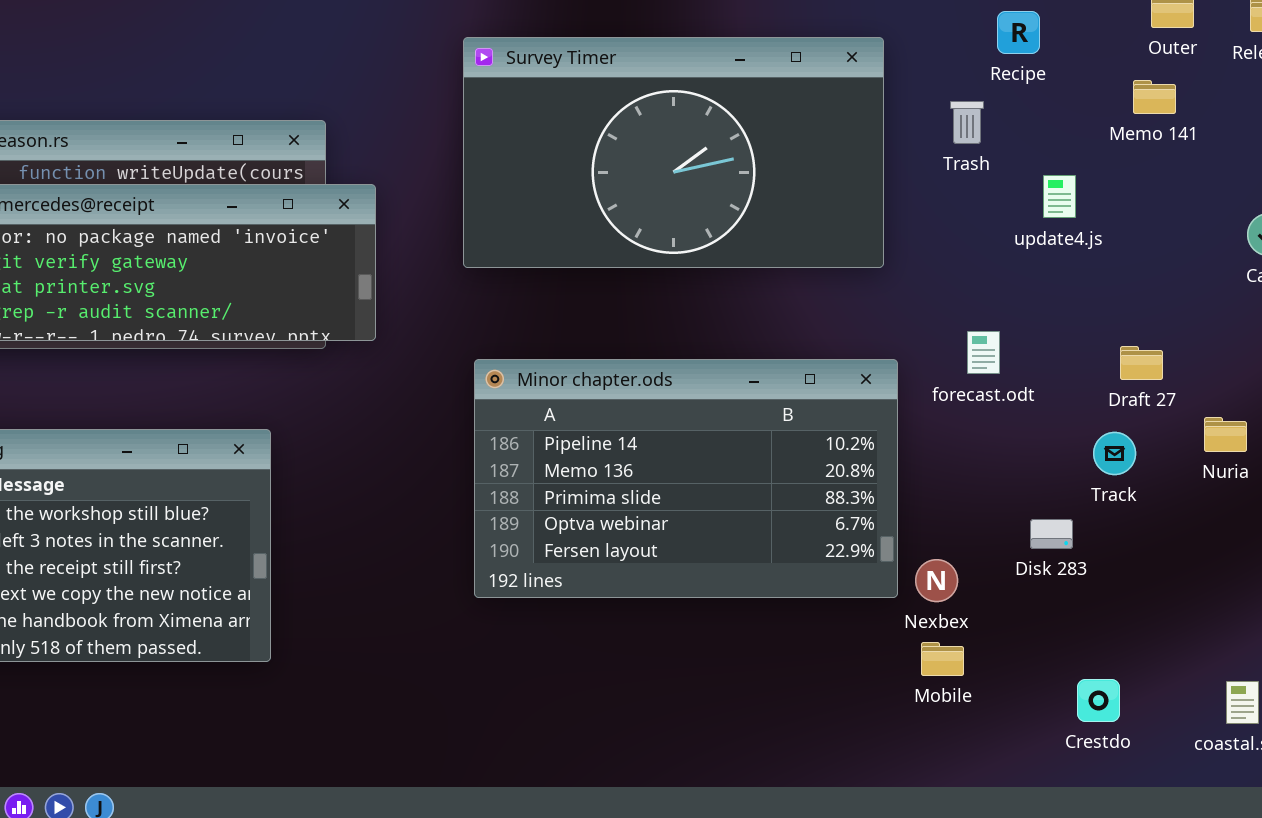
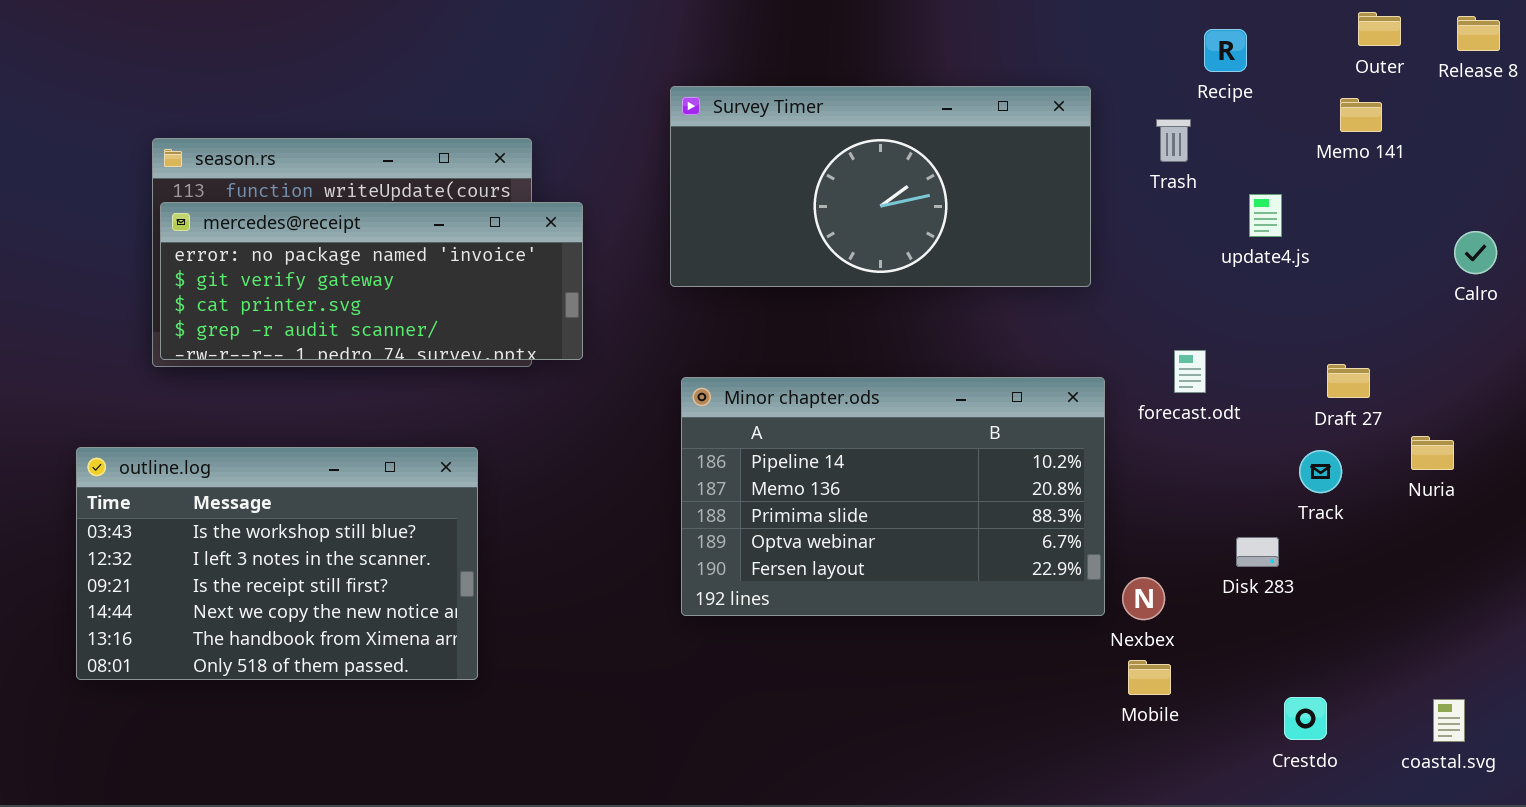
Survey Timer: [463,37,884,268] -> [670,86,1091,287], resized

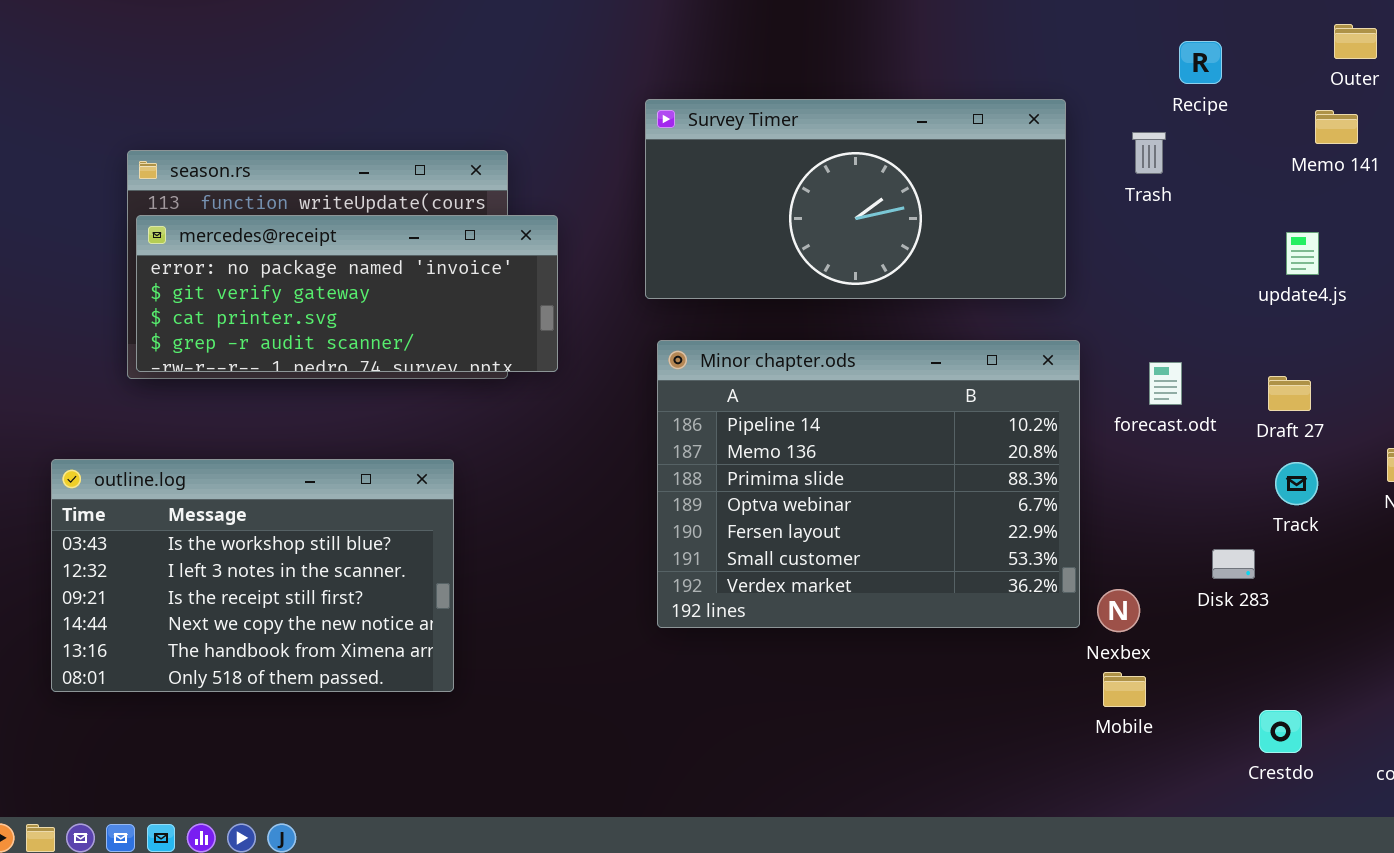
update4.js: [1249,194,1282,237] -> [1286,232,1319,275], moved
Draft 27: [1327,364,1370,398] -> [1268,376,1311,411], moved
Minor chapter.ods: [681,377,1105,616] -> [657,340,1080,628], resized

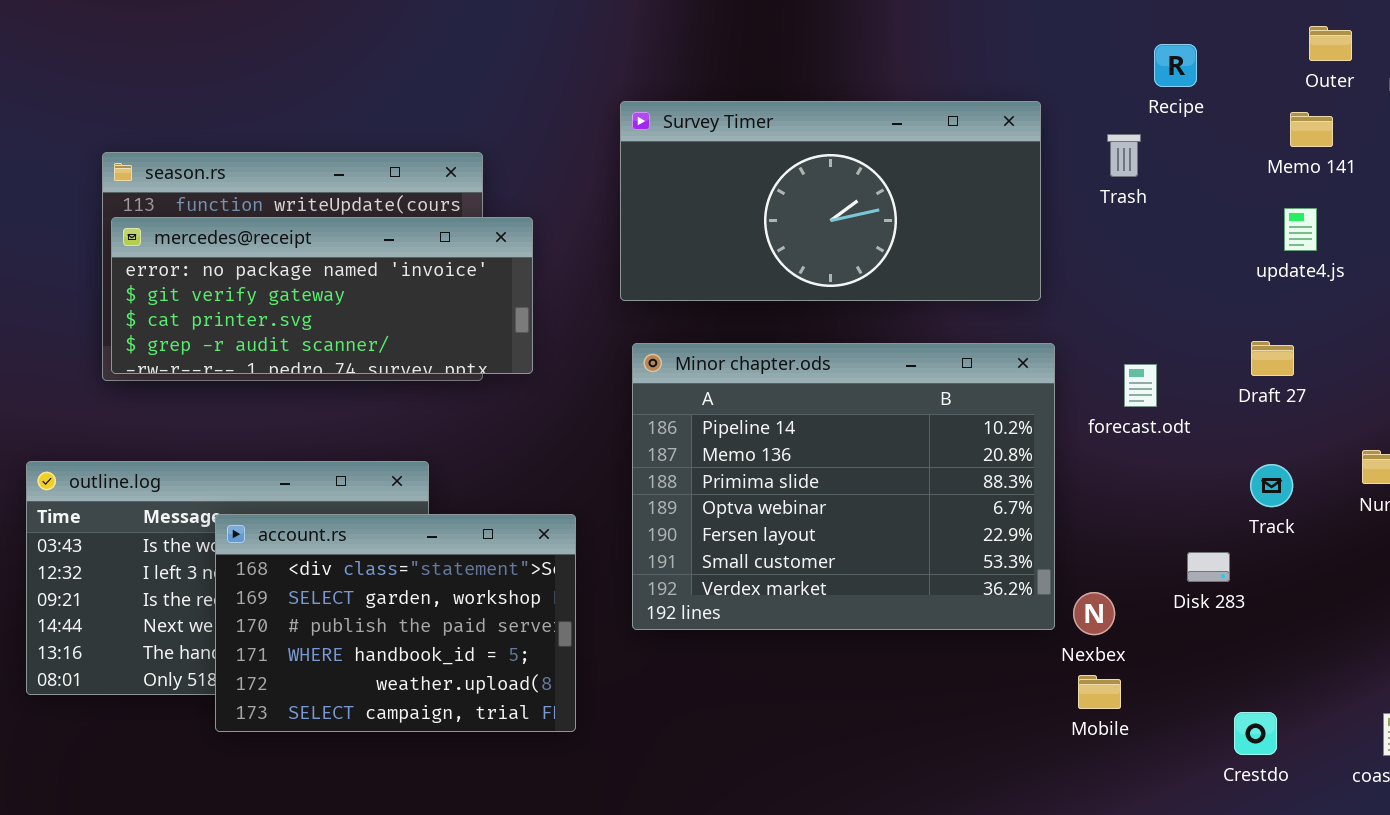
update4.js: [1286,232,1319,275] -> [1284,208,1317,251], moved
Draft 27: [1268,376,1311,411] -> [1251,341,1294,376], moved
account.rs: none -> [215,514,576,732], opened

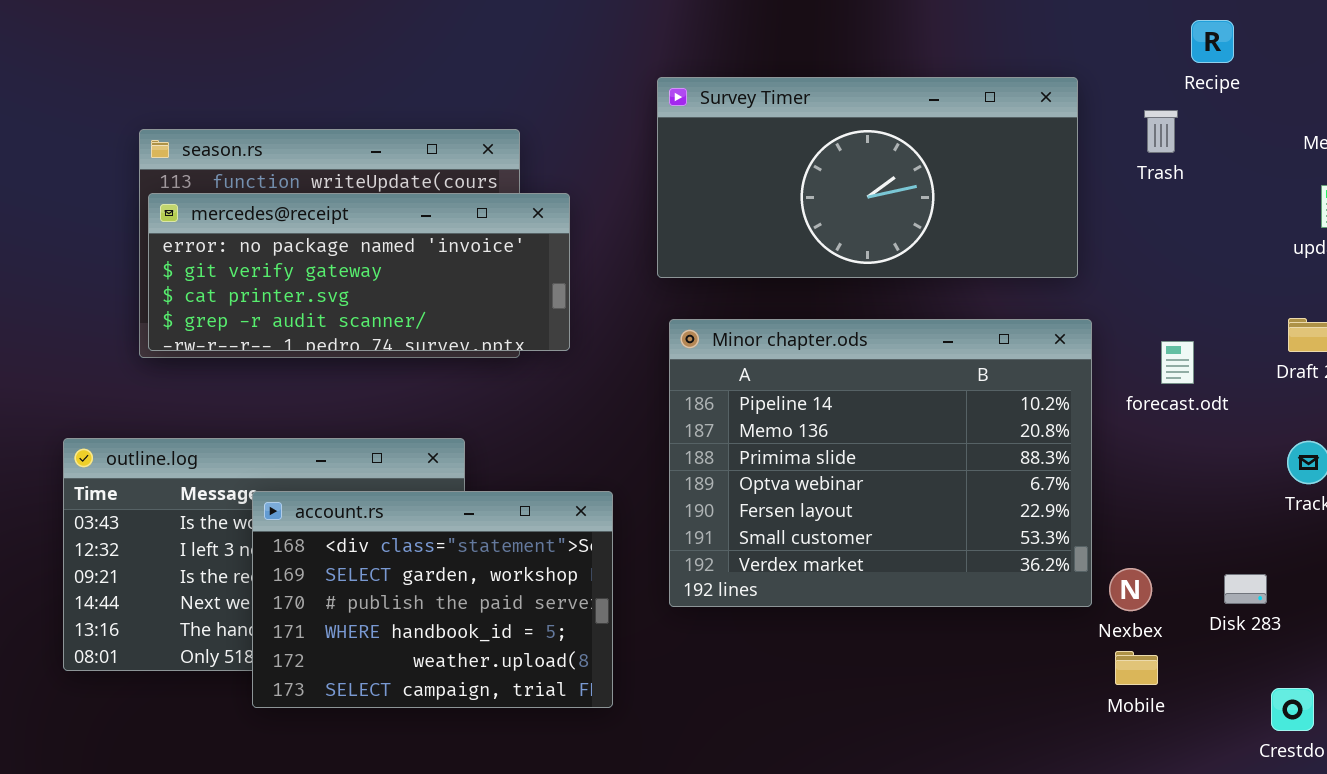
Disk 283: [1187,552,1230,582] -> [1224,574,1267,604], moved

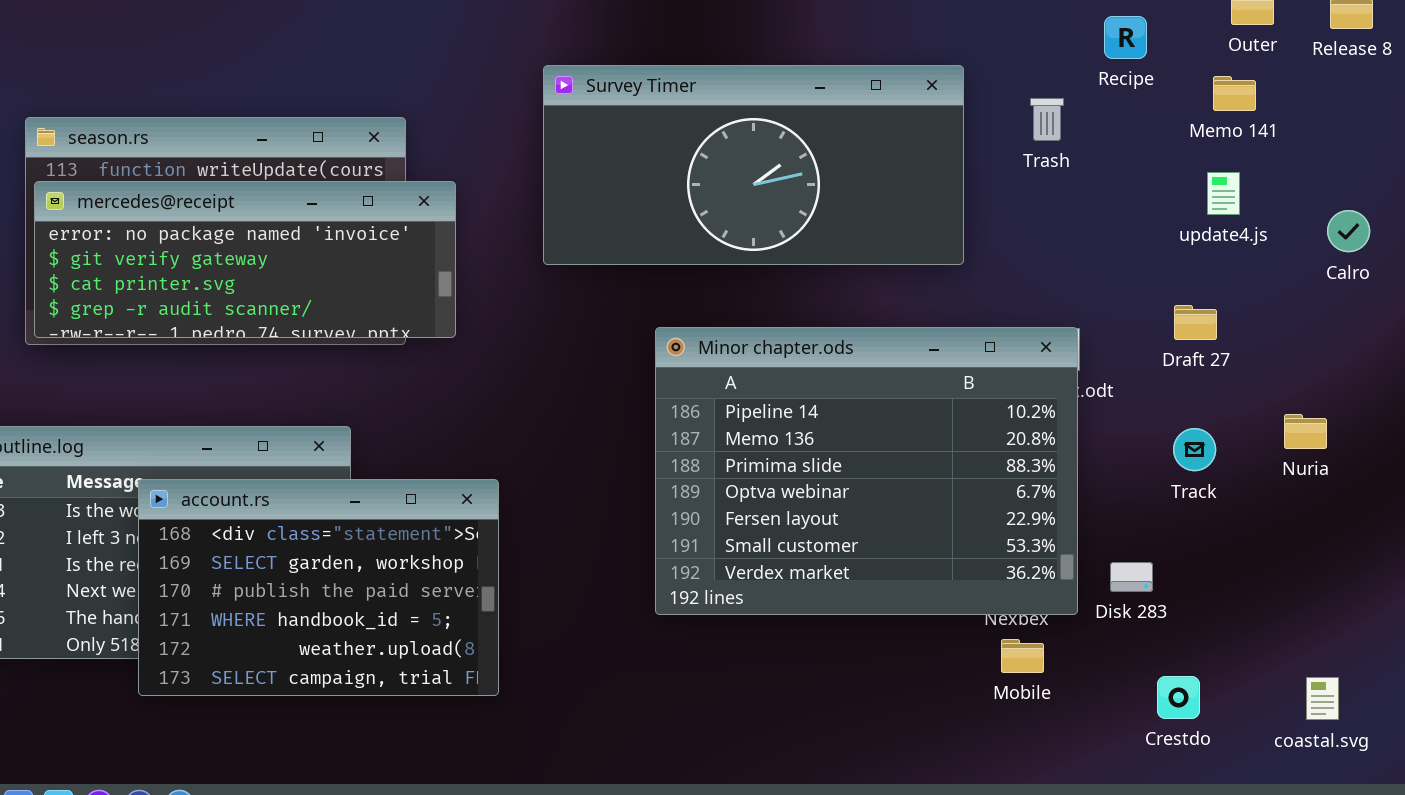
Recipe: [1191,20,1234,63] -> [1104,16,1147,59], moved
Minor chapter.ods: [669,319,1092,607] -> [655,327,1078,615], moved

